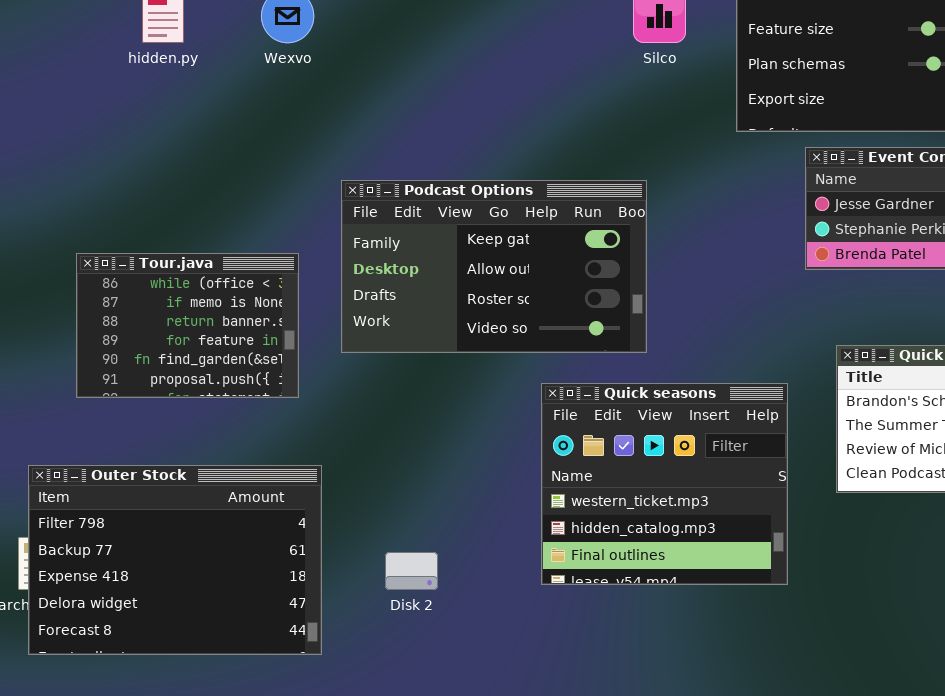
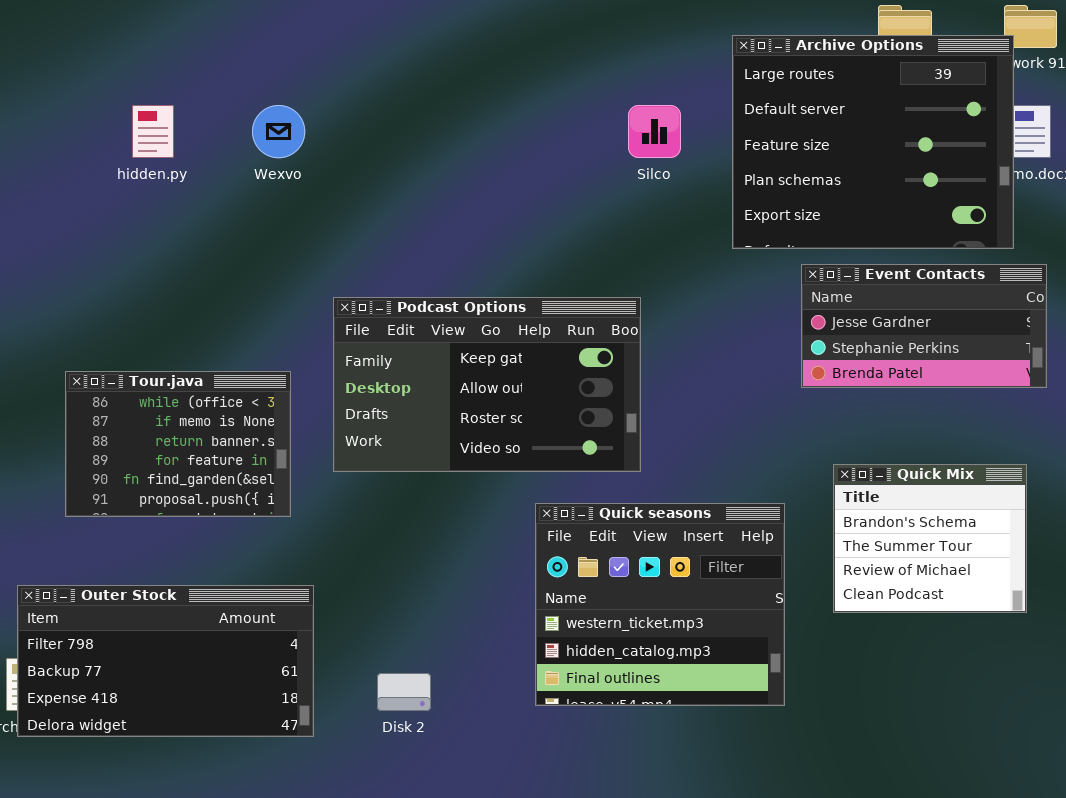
Outer Stock: [28,465,322,655] -> [17,585,314,737], resized

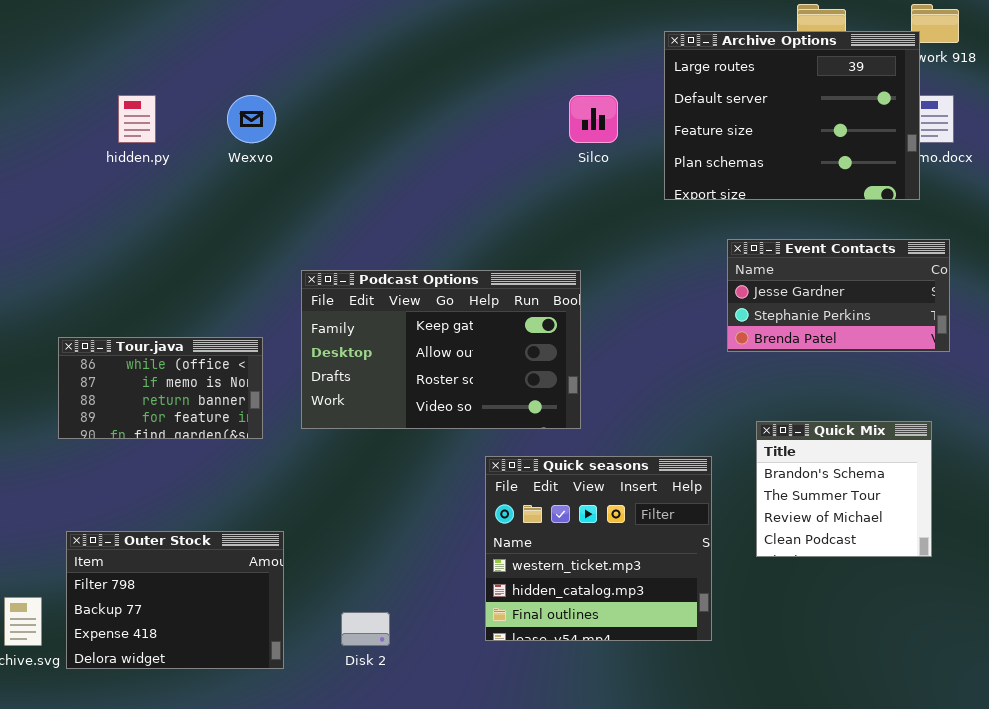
Archive Options: [732,35,1014,249] -> [664,31,920,200], resized
Tour.java: [65,371,291,517] -> [58,337,263,439], resized
Outer Stock: [17,585,314,737] -> [66,531,284,669], resized

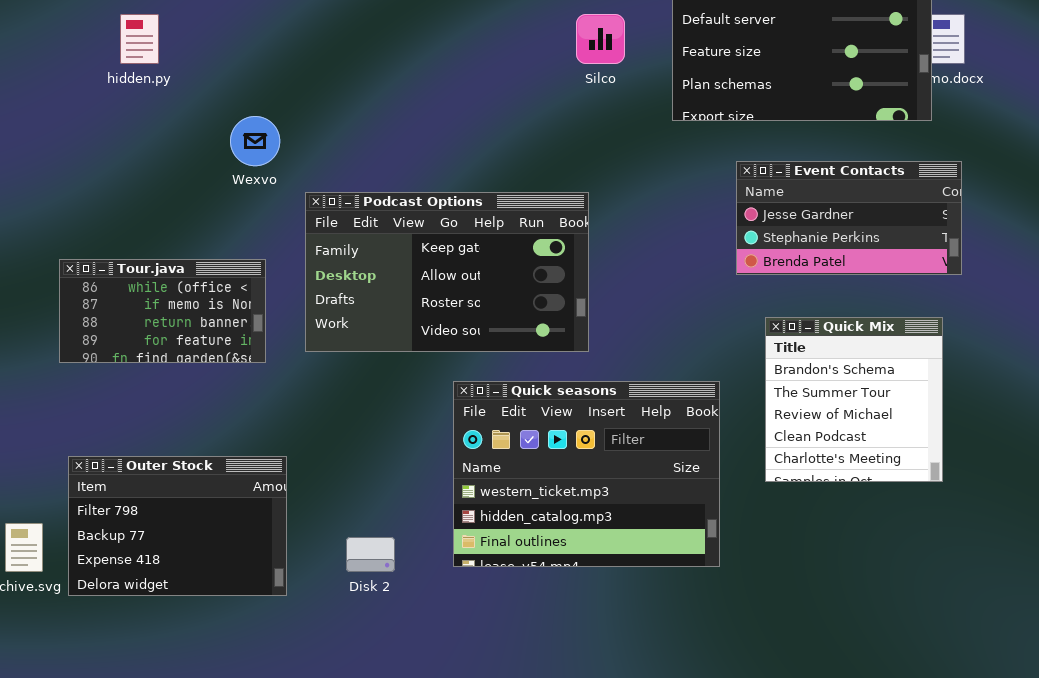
Wexvo: [227,95,276,143] -> [230,116,280,166], moved
Quick Mix: [756,421,932,557] -> [765,317,943,482], resized
Quick seasons: [485,456,712,641] -> [453,381,720,567], resized

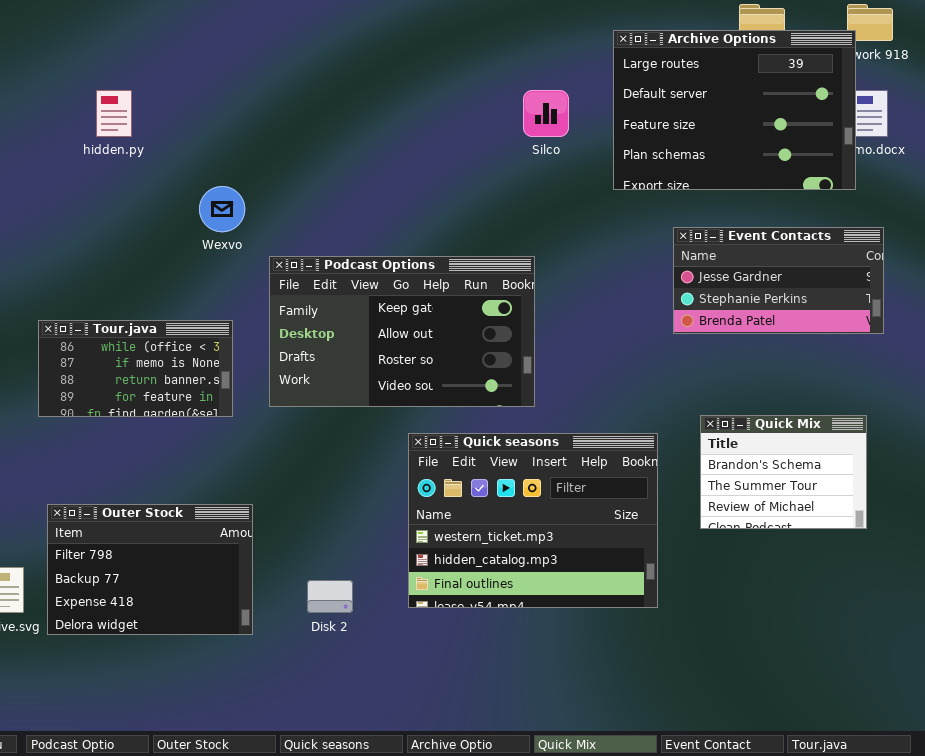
Quick Mix: [765,317,943,482] -> [700,415,867,529], resized

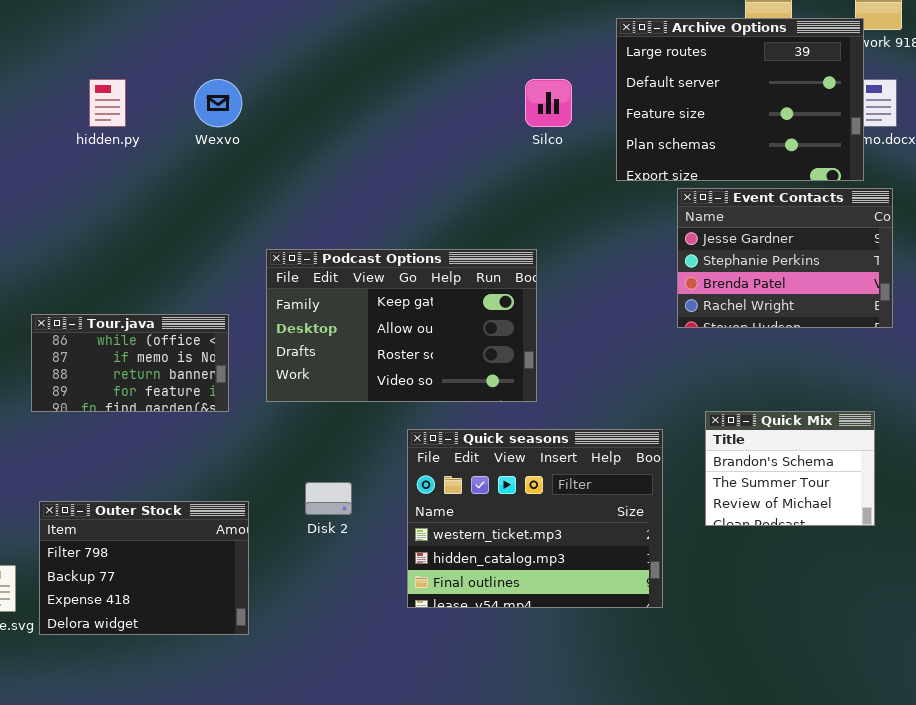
Wexvo: [199,186,245,232] -> [194,79,242,127], moved
Event Contacts: [673,227,884,334] -> [677,188,893,328], resized
Disk 2: [307,580,353,613] -> [305,482,352,515], moved

